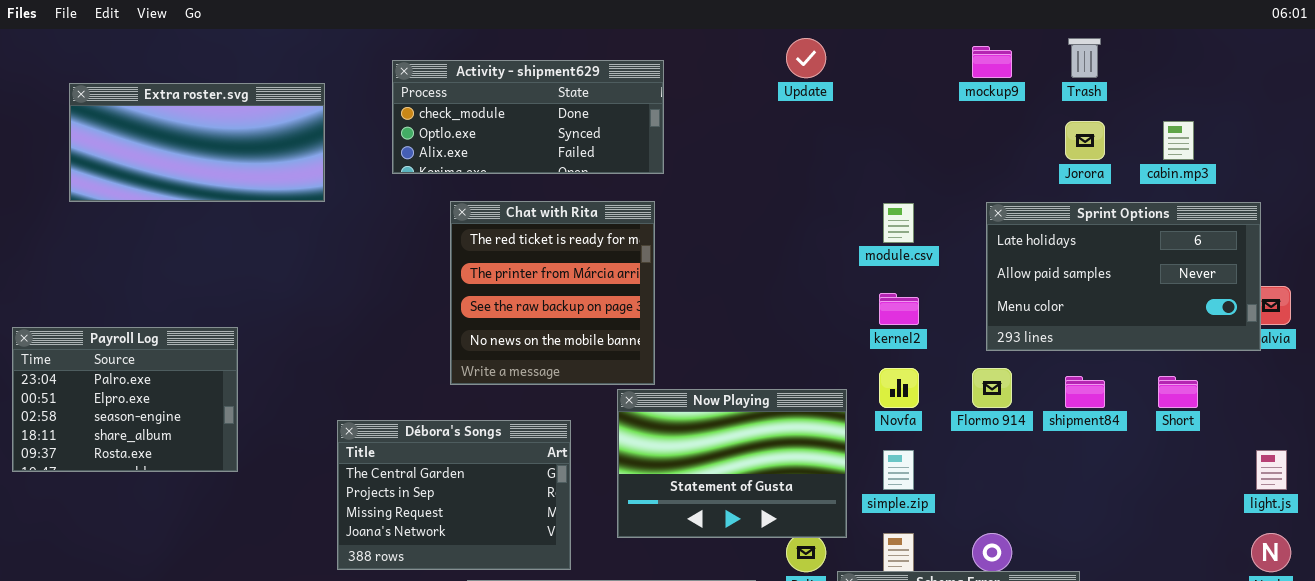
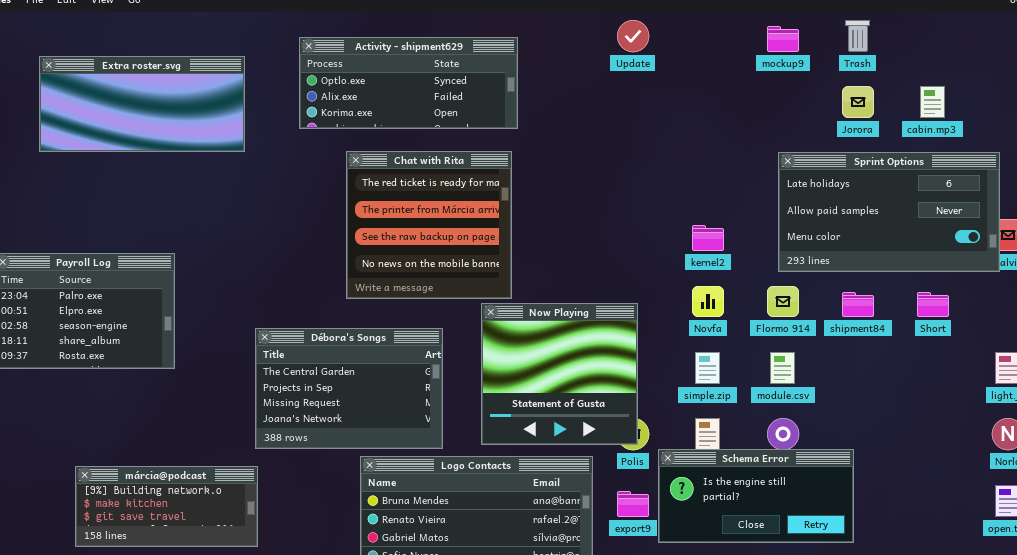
Activity - shipment629: [392,60,664,174] -> [299,37,518,129], scrolled down 1 row
module.csv: [883,203,914,243] -> [770,352,795,384], moved
Now Playing: [617,389,847,538] -> [481,303,638,445], resized

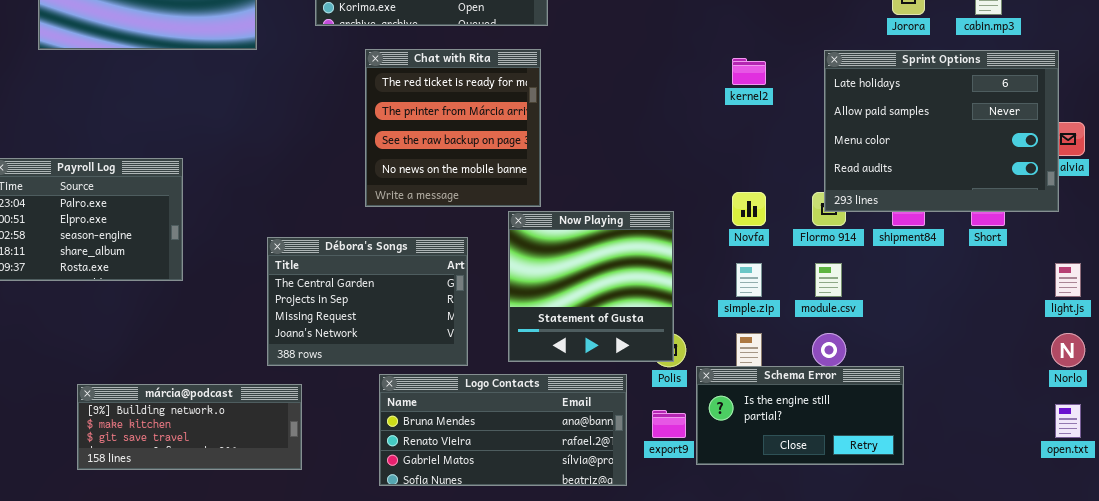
Sprint Options: [778,152,1000,272] -> [824,50,1059,212], resized
kernel2: [692,225,724,251] -> [732,58,766,85], moved
márcia@podcast: [75,466,258,547] -> [77,384,302,470], resized

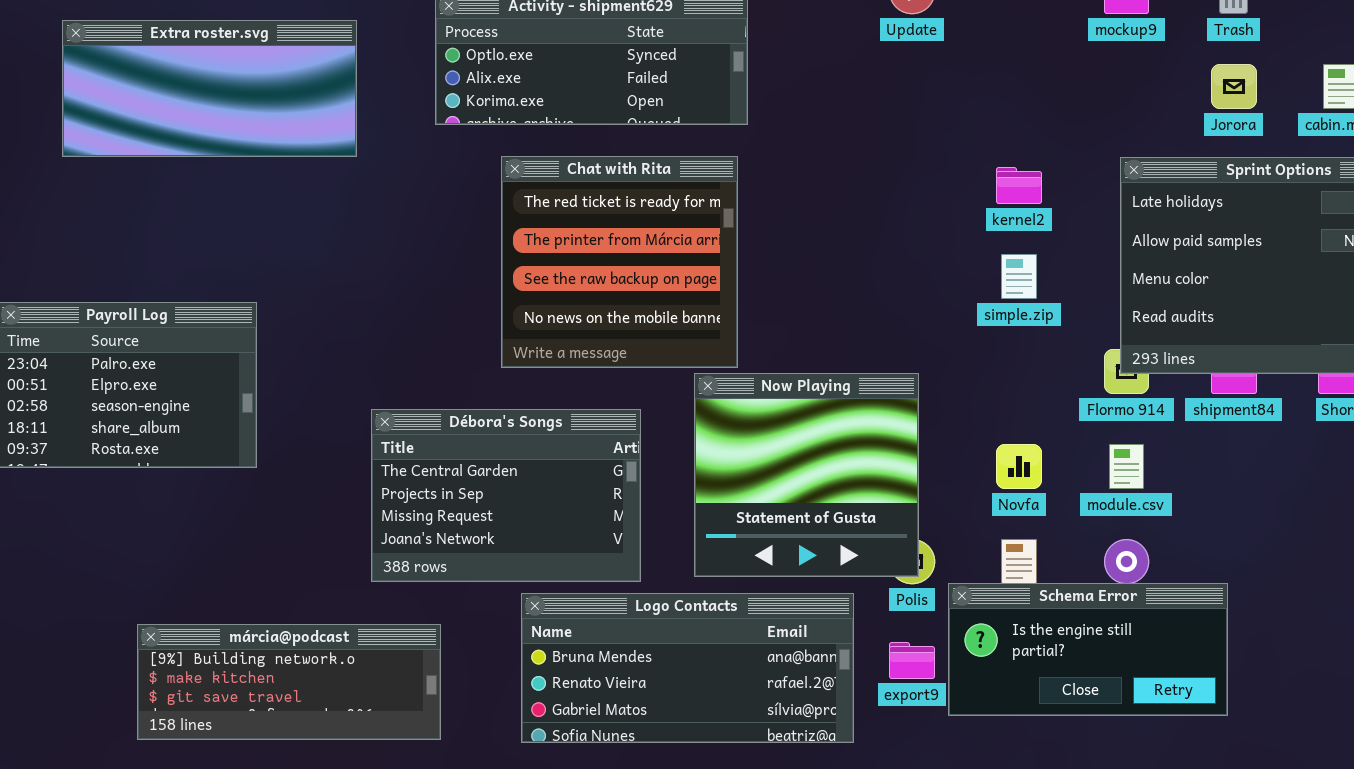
Novfa: [732,192,766,226] -> [996,444,1042,489], moved
simple.zip: [736,263,762,297] -> [1001,254,1037,299], moved
márcia@podcast: [77,384,302,470] -> [137,624,441,740], moved

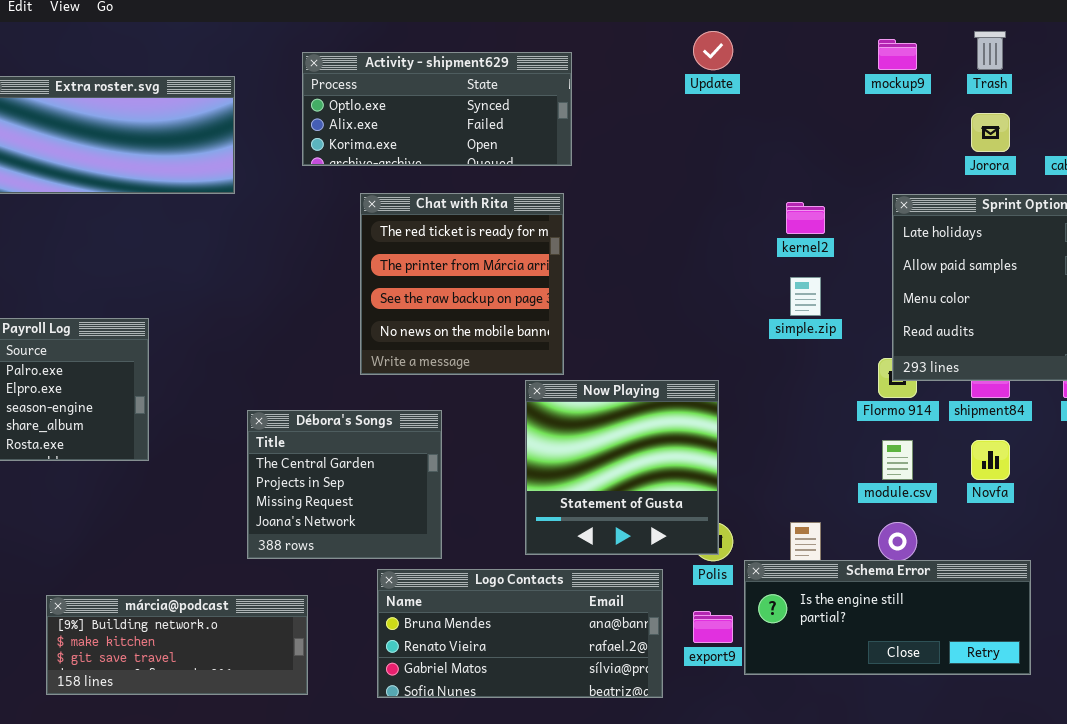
Débora's Songs: [371,409,641,582] -> [247,410,442,559], resized
Novfa: [996,444,1042,489] -> [971,440,1010,480], moved
Schema Error: [948,583,1228,716] -> [744,560,1031,675], resized

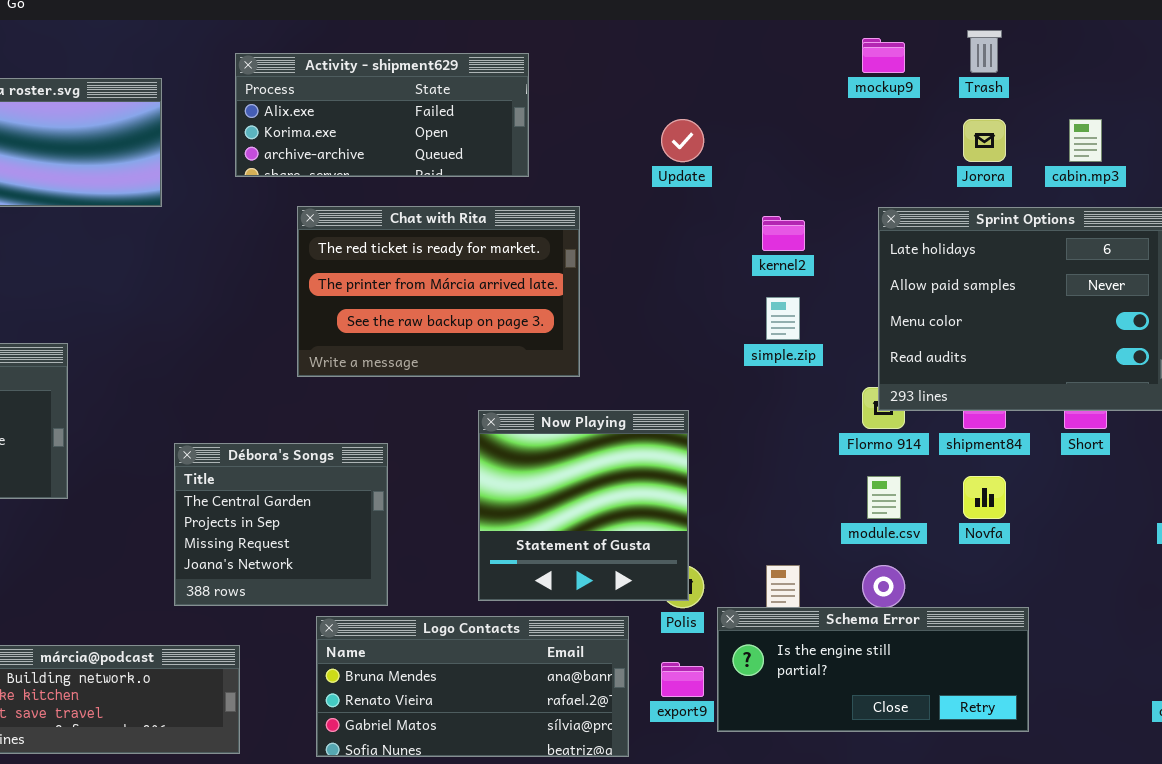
Update: [693,31,733,70] -> [661,119,704,162], moved
Activity - shipment629: [302,52,572,166] -> [235,53,529,177], scrolled down 1 row
Chat with Rita: [360,193,564,375] -> [297,206,580,377], resized

